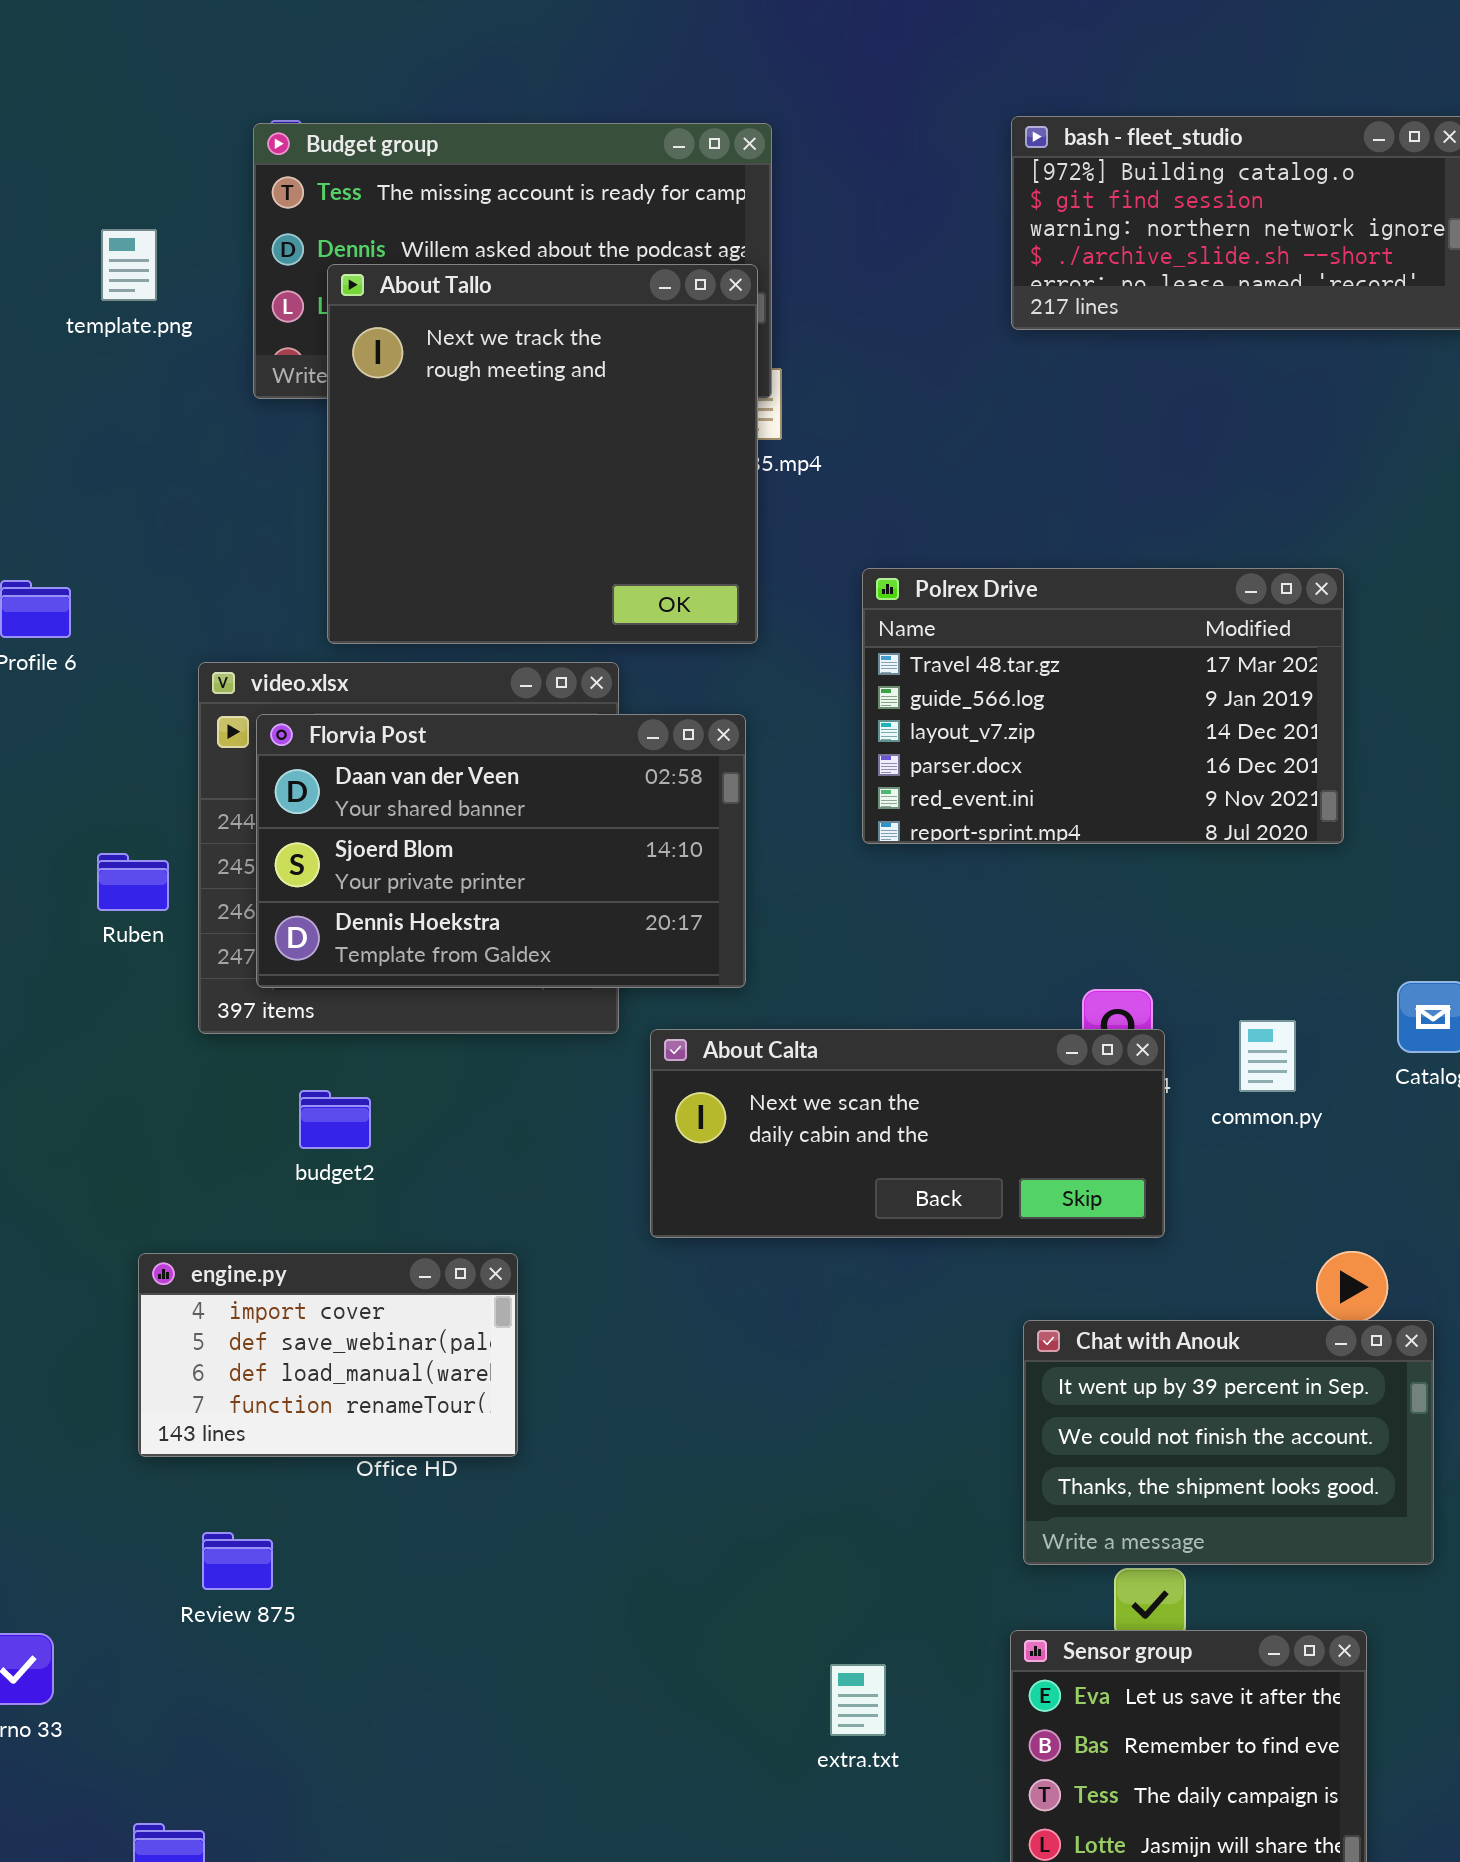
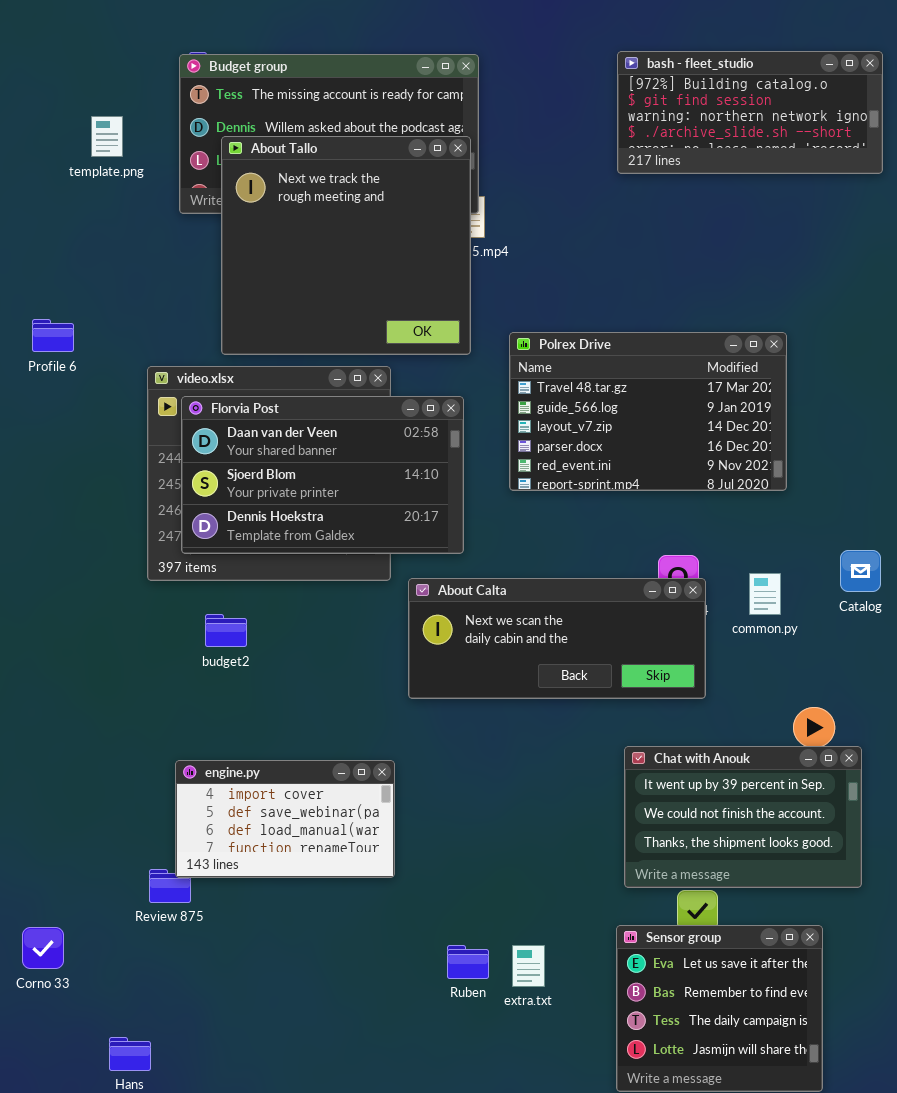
Polrex Drive: [862,568,1344,844] -> [509,332,787,491], moved
Ruben: [97,853,169,911] -> [447,945,489,979], moved
engine.py: [138,1253,518,1457] -> [175,760,395,878], moved

